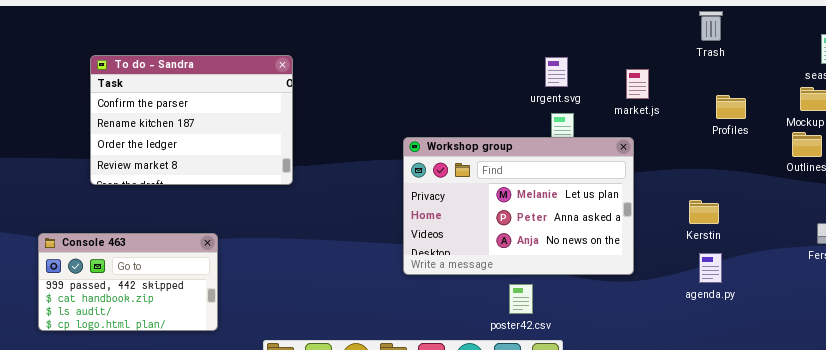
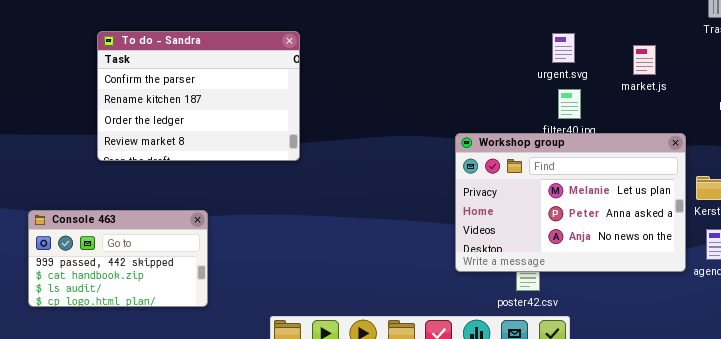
Workshop group: [403,137,634,275] -> [455,133,686,272], moved
Console 463: [38,233,218,331] -> [28,210,208,307], moved

